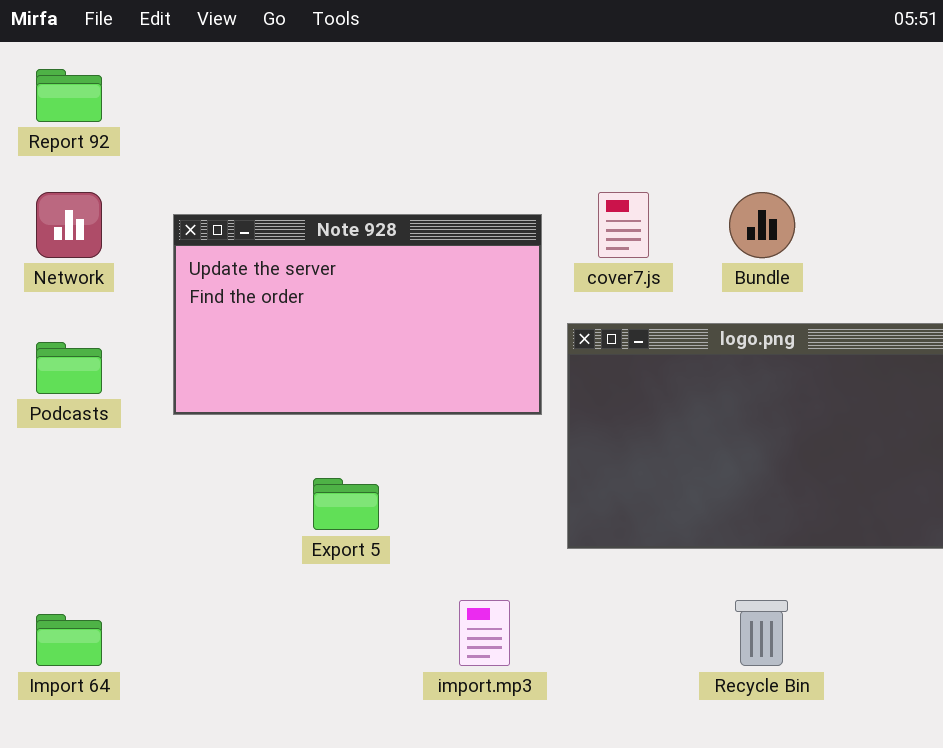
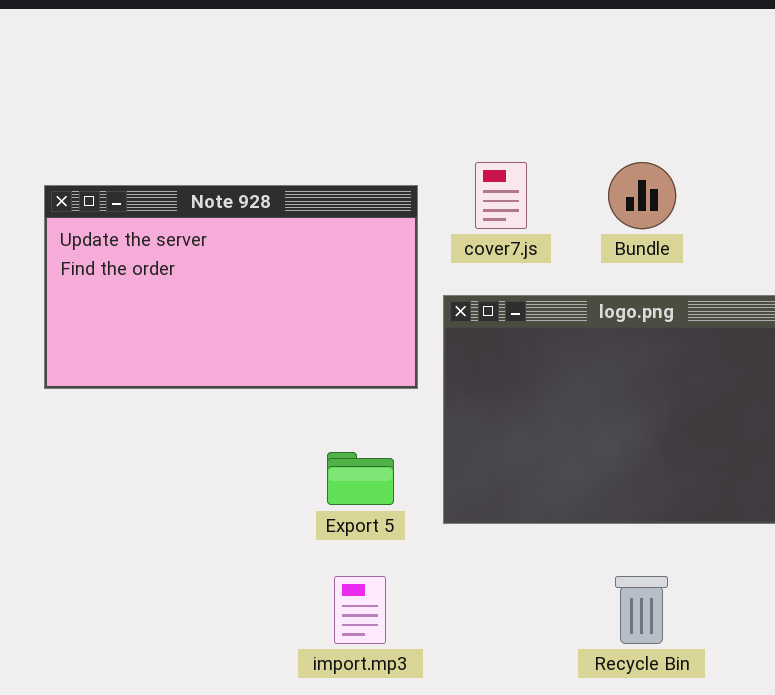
Export 5: [313,478,379,530] -> [327,452,394,505], moved

